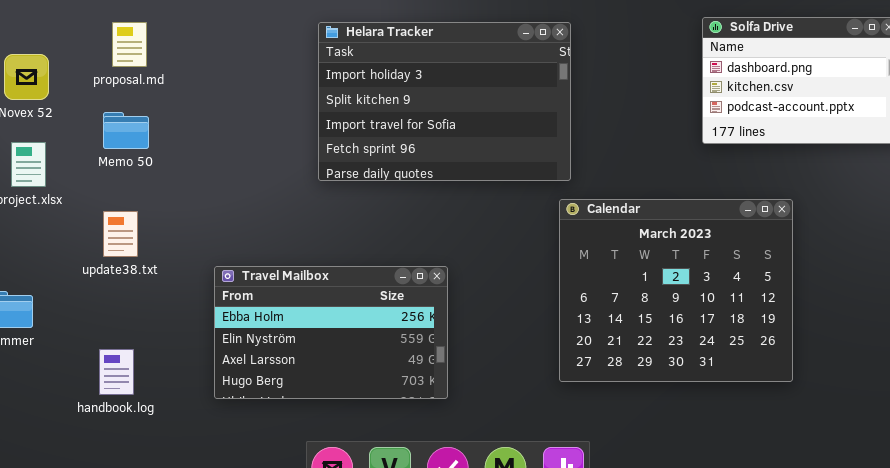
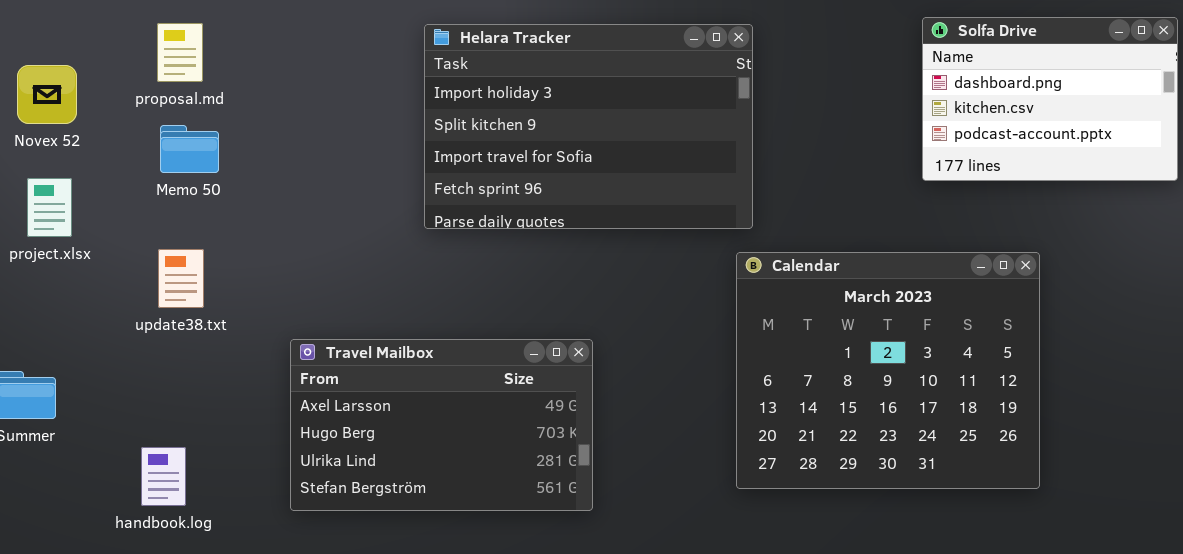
Memo 50: [103,112,149,149] -> [160,125,219,173], moved
update38.txt: [103,211,138,257] -> [158,249,204,308], moved
Travel Mailbox: [214,266,448,399] -> [290,339,593,511], scrolled down 2 rows

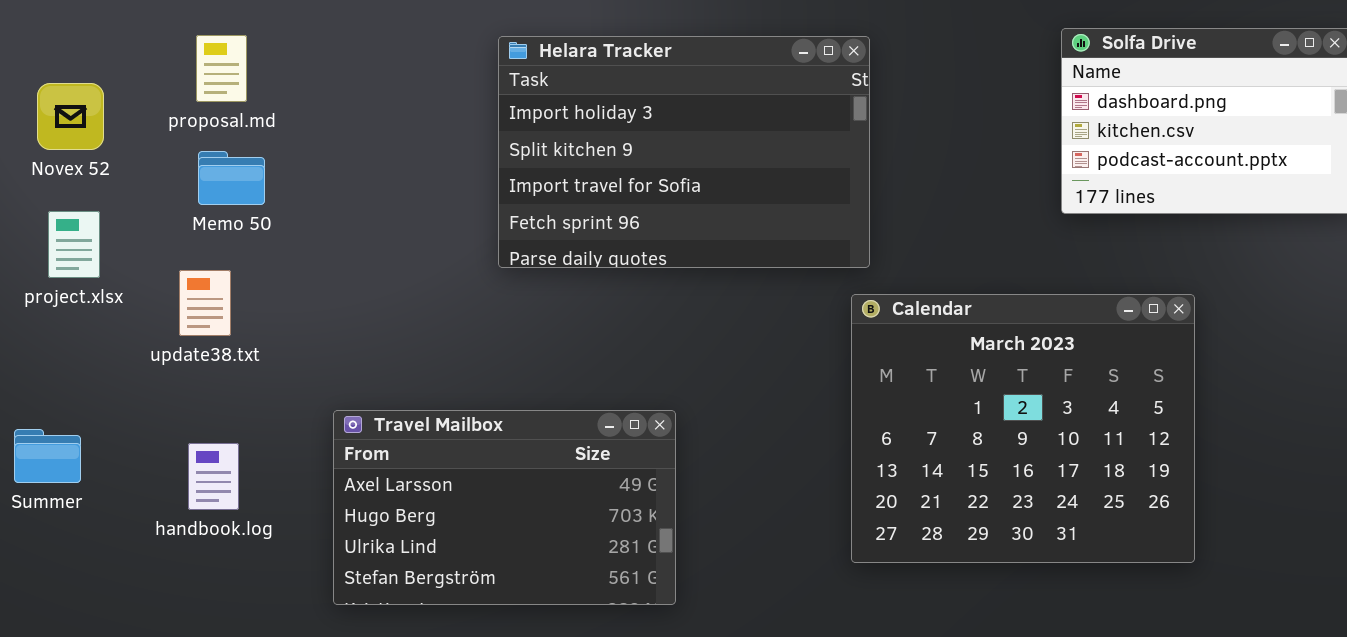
update38.txt: [158,249,204,308] -> [179,270,231,336], moved
Travel Mailbox: [290,339,593,511] -> [333,410,676,605], moved
handbook.log: [141,447,186,506] -> [188,443,239,510], moved

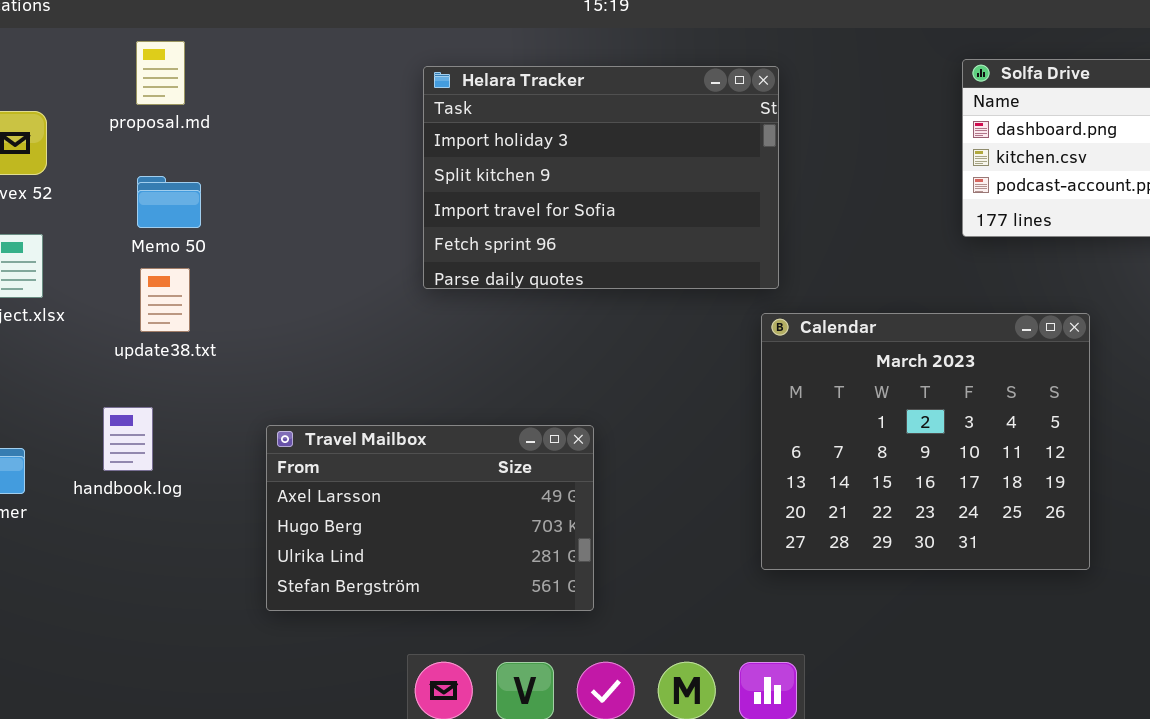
proposal.md: [196,35,247,102] -> [136,41,185,105], moved
update38.txt: [179,270,231,336] -> [140,268,190,332], moved
handbook.log: [188,443,239,510] -> [103,407,153,471], moved

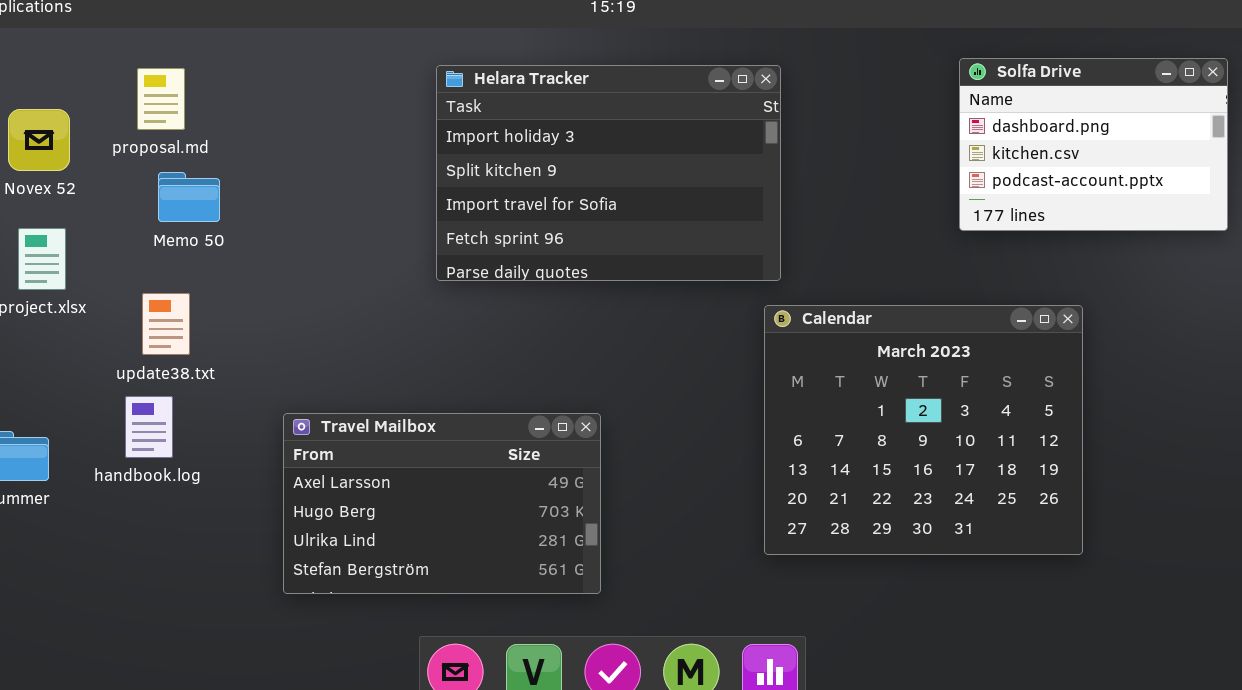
proposal.md: [136,41,185,105] -> [137,68,185,130], moved
update38.txt: [140,268,190,332] -> [142,293,190,355], moved

